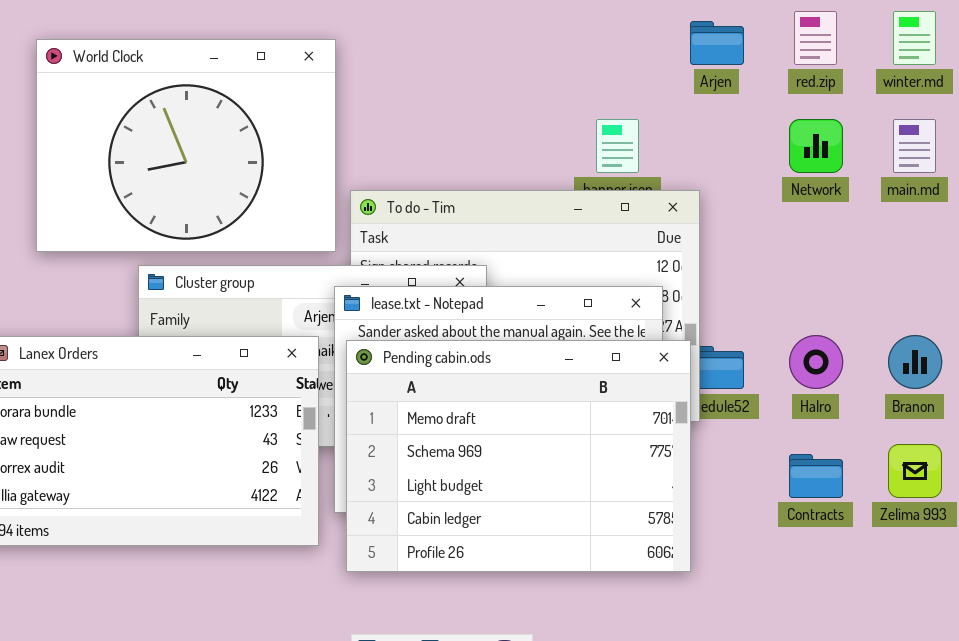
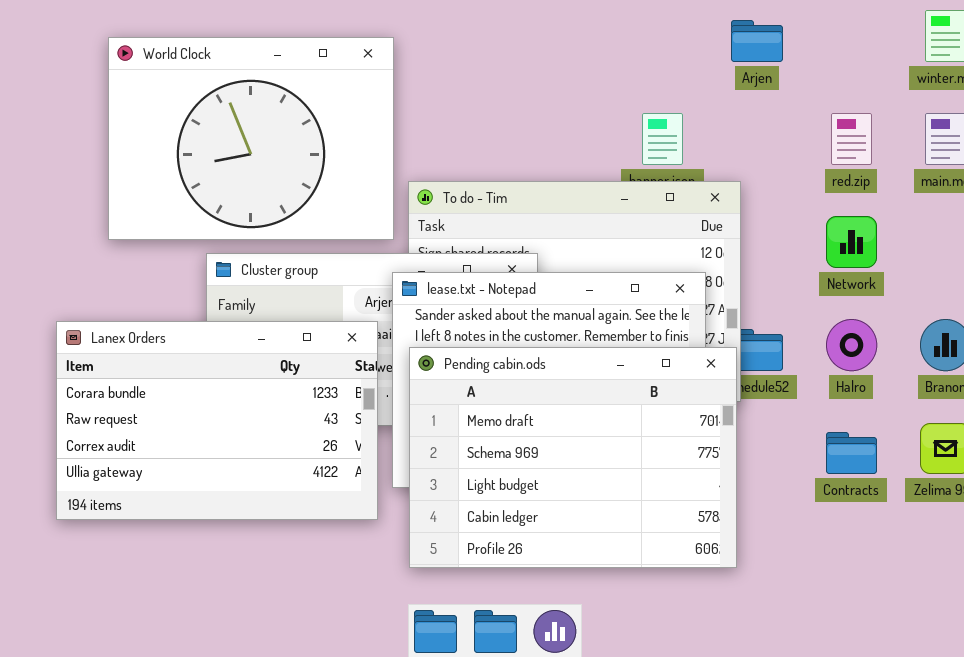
red.zip: [794,11,837,65] -> [831,113,872,165], moved
Network: [789,119,843,173] -> [826,216,877,268], moved
Pending cabin.ods: [346,340,691,572] -> [409,347,737,568], moved

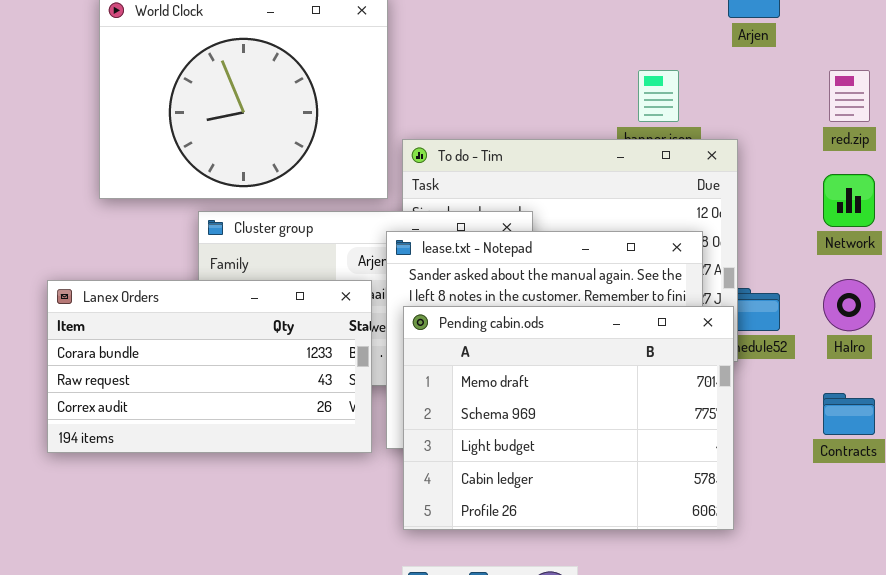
Lanex Orders: [56,321,378,520] -> [47,280,372,453], resized

